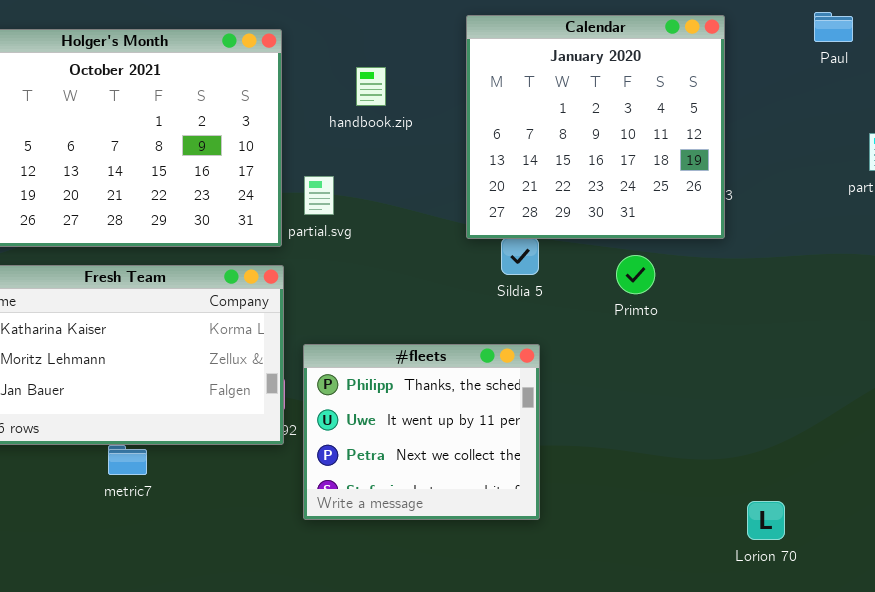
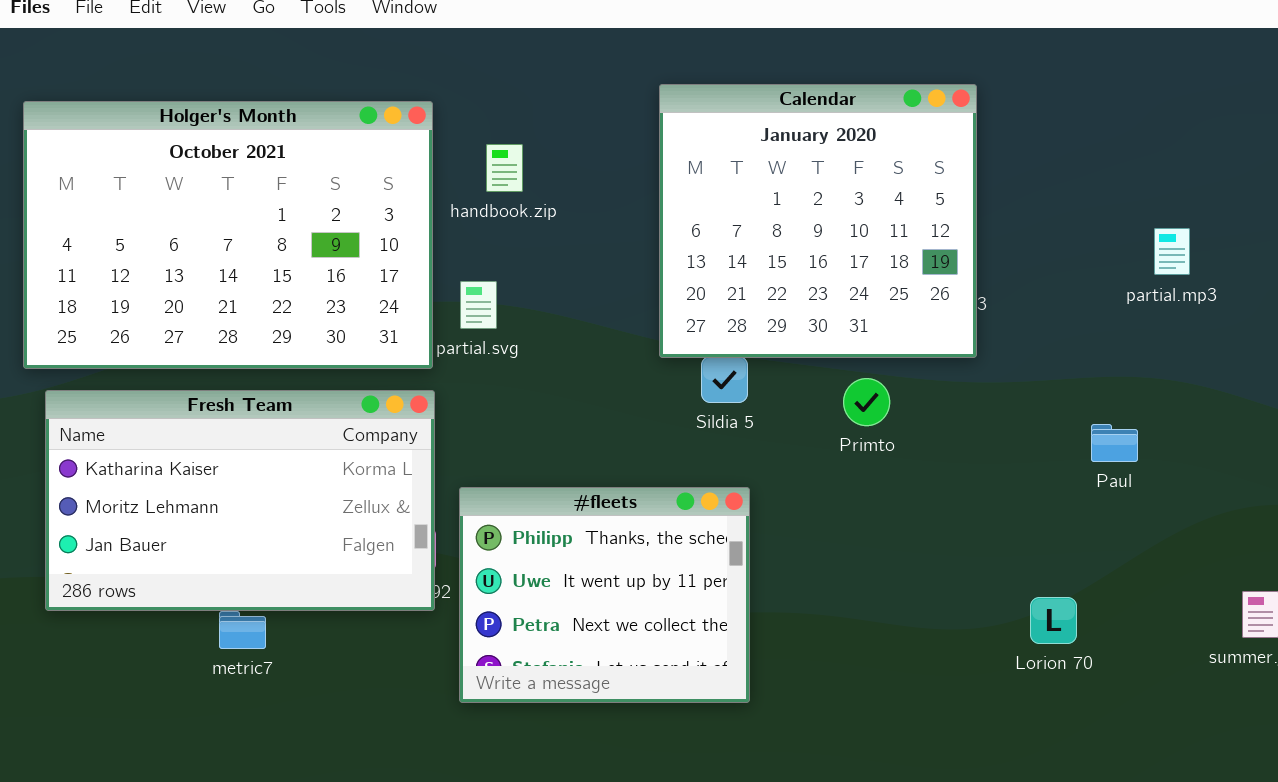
Paul: [814,12,853,42] -> [1091,424,1138,462], moved
handbook.zip: [356,67,386,106] -> [486,144,523,192], moved
Lorion 70: [747,501,785,540] -> [1030,597,1077,644], moved

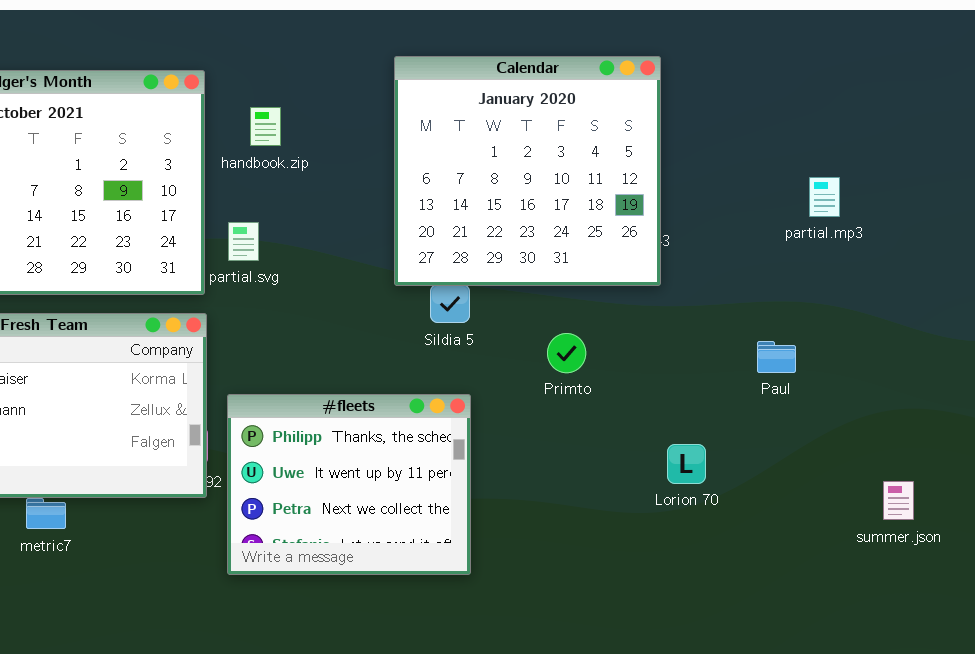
Primto: [843,378,890,426] -> [547,333,586,373], moved
Lorion 70: [1030,597,1077,644] -> [667,444,706,484], moved

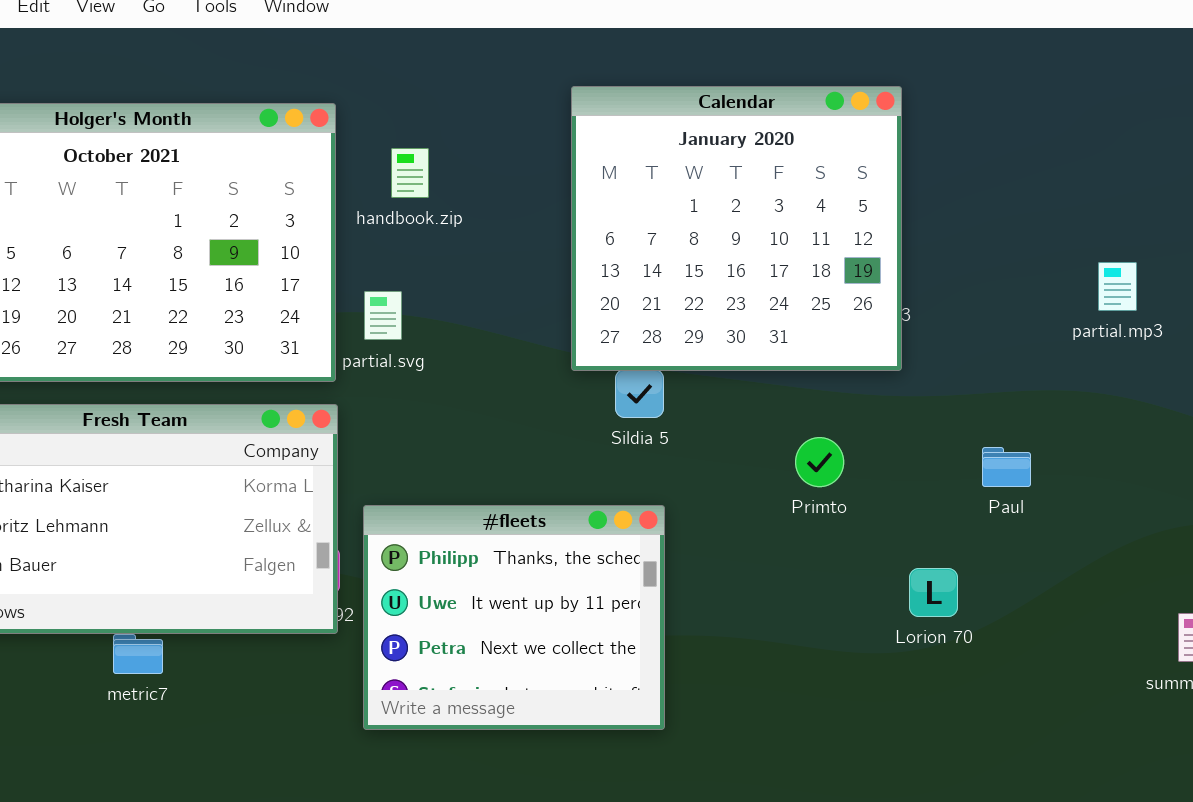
partial.mp3: [809,177,840,217] -> [1098,262,1137,311], moved
Primto: [547,333,586,373] -> [795,437,844,487], moved
Paul: [757,341,796,373] -> [982,447,1031,487], moved

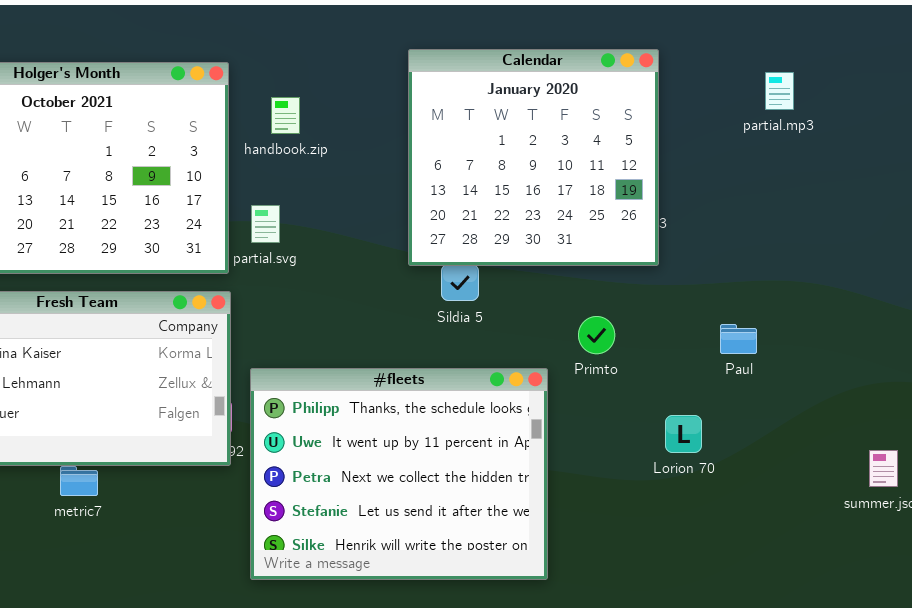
partial.mp3: [1098,262,1137,311] -> [765,72,794,110], moved
#fleets: [363,505,665,730] -> [250,368,548,580], resized

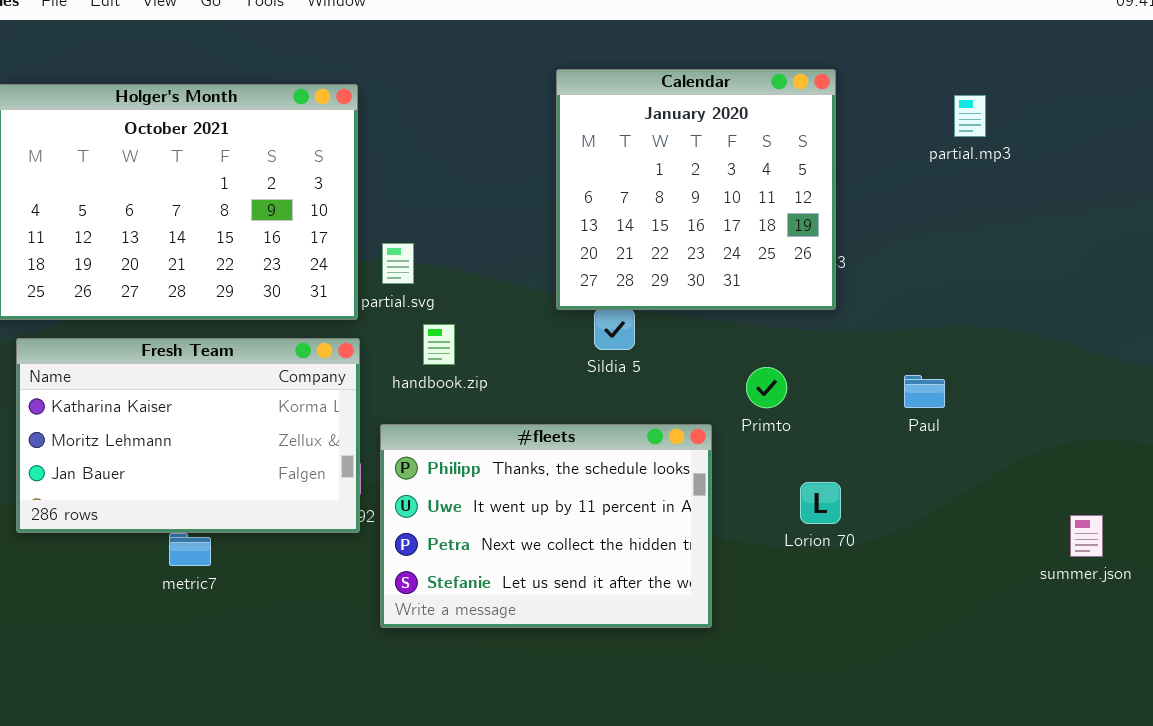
handbook.zip: [271,97,300,134] -> [423,324,455,365], moved
#fleets: [250,368,548,580] -> [380,424,712,628], resized
Lorion 70: [665,415,702,453] -> [800,482,841,524], moved

